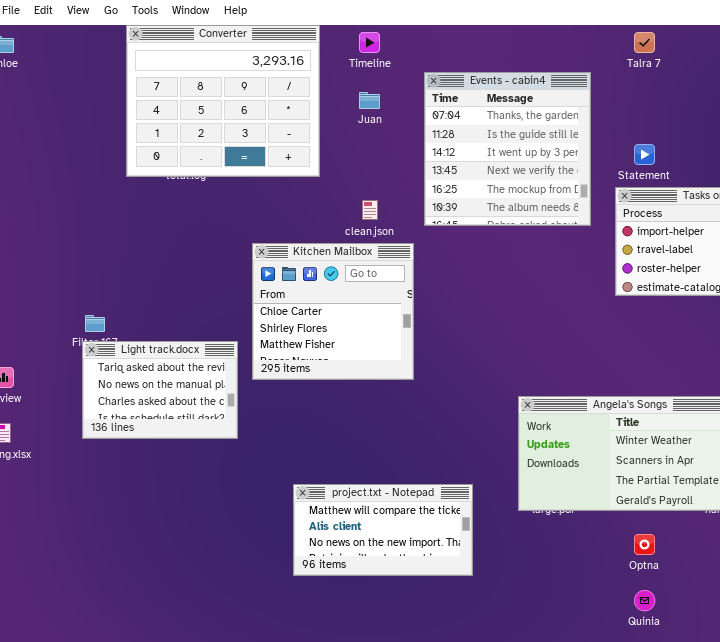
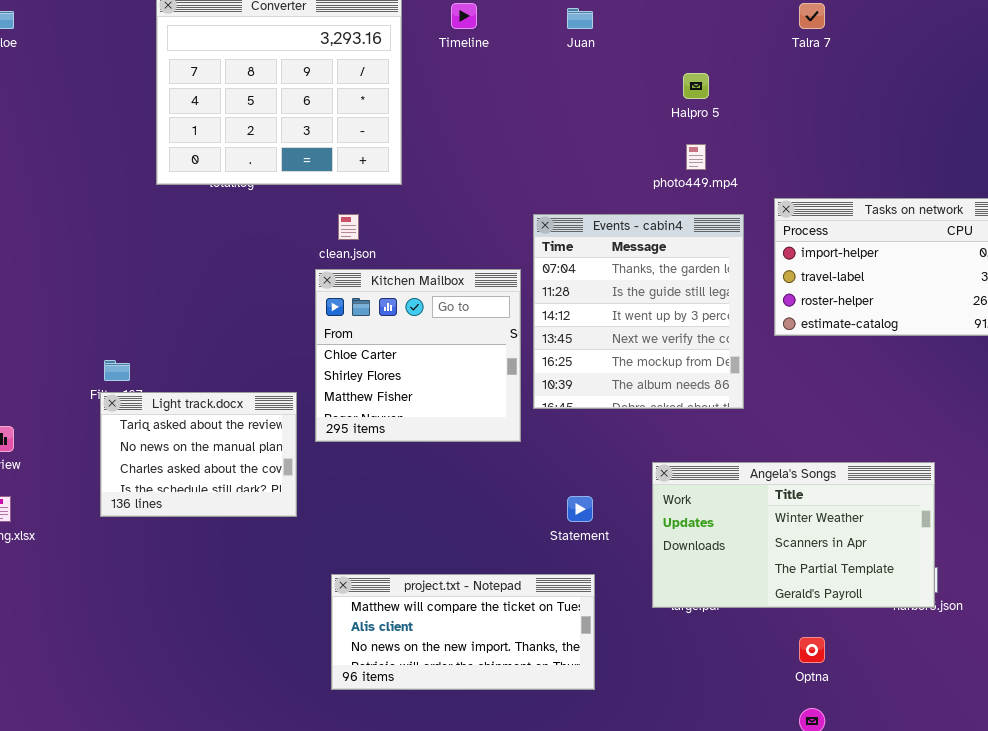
Events - cabin4: [424,72,591,226] -> [533,214,744,409], moved
Juan: [359,92,380,109] -> [567,8,593,29], moved
Statement: [634,144,655,165] -> [567,496,593,522], moved
clean.json: [362,200,378,220] -> [338,214,359,240], moved
project.txt - Notepad: [293,484,473,576] -> [331,574,595,690], resized

